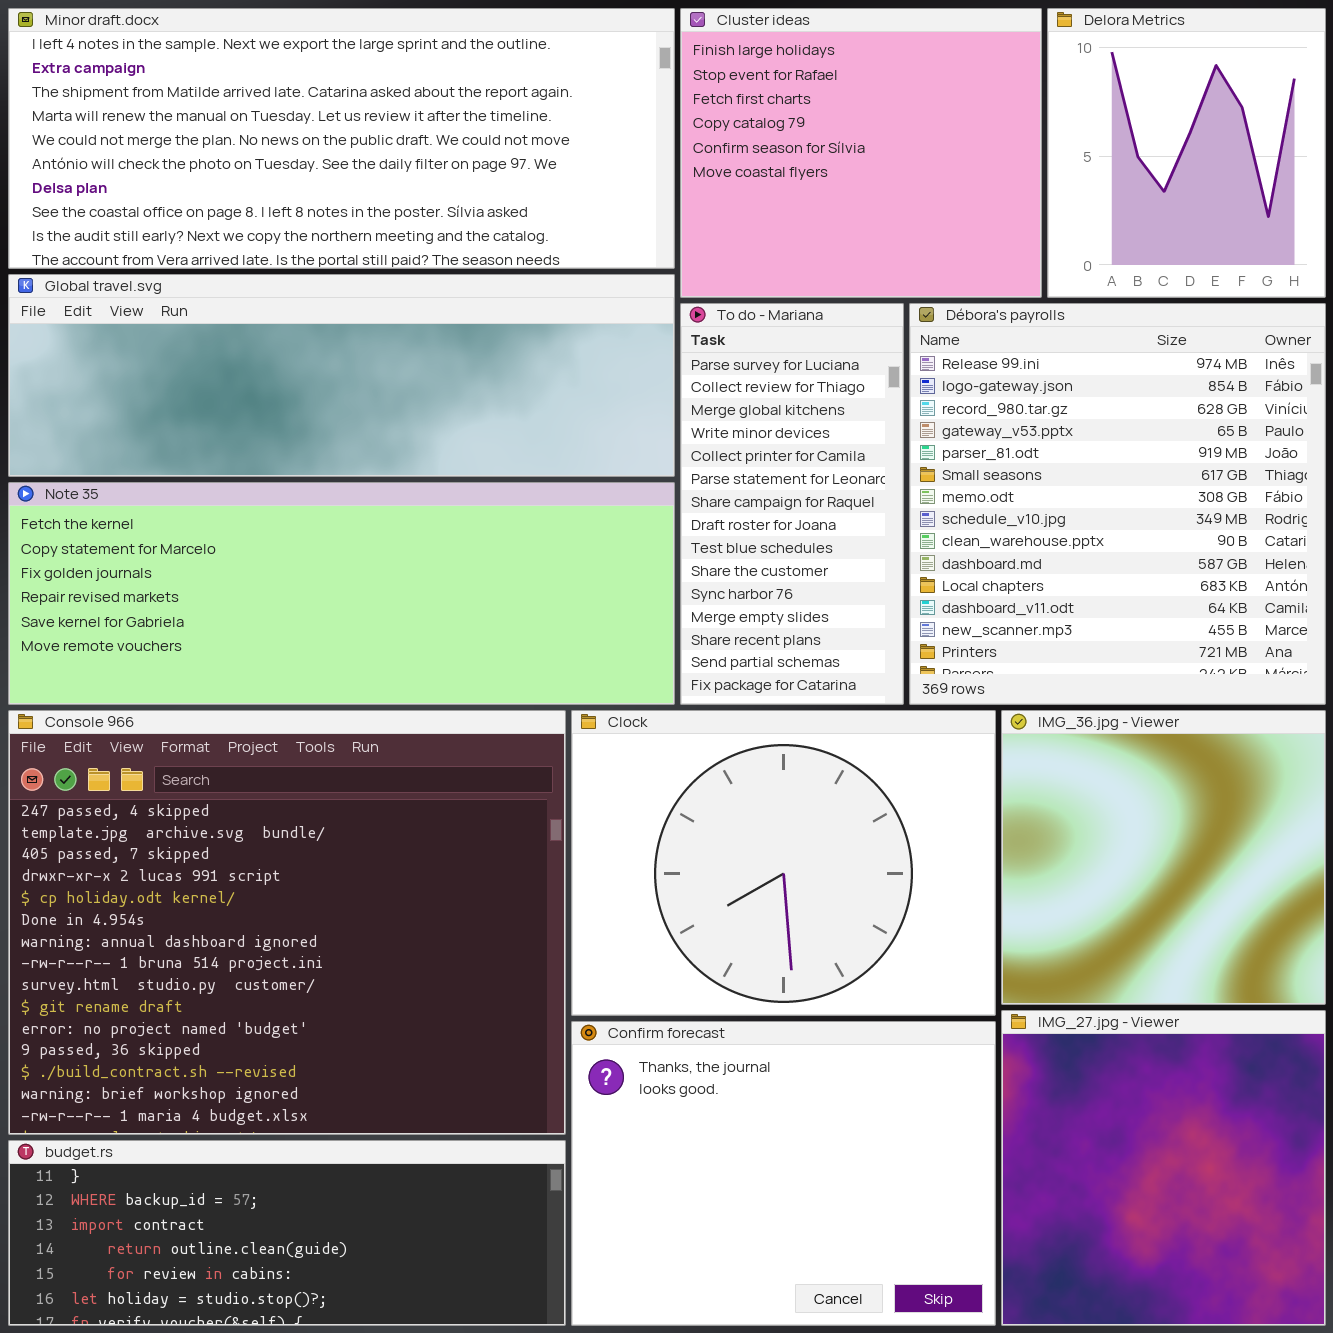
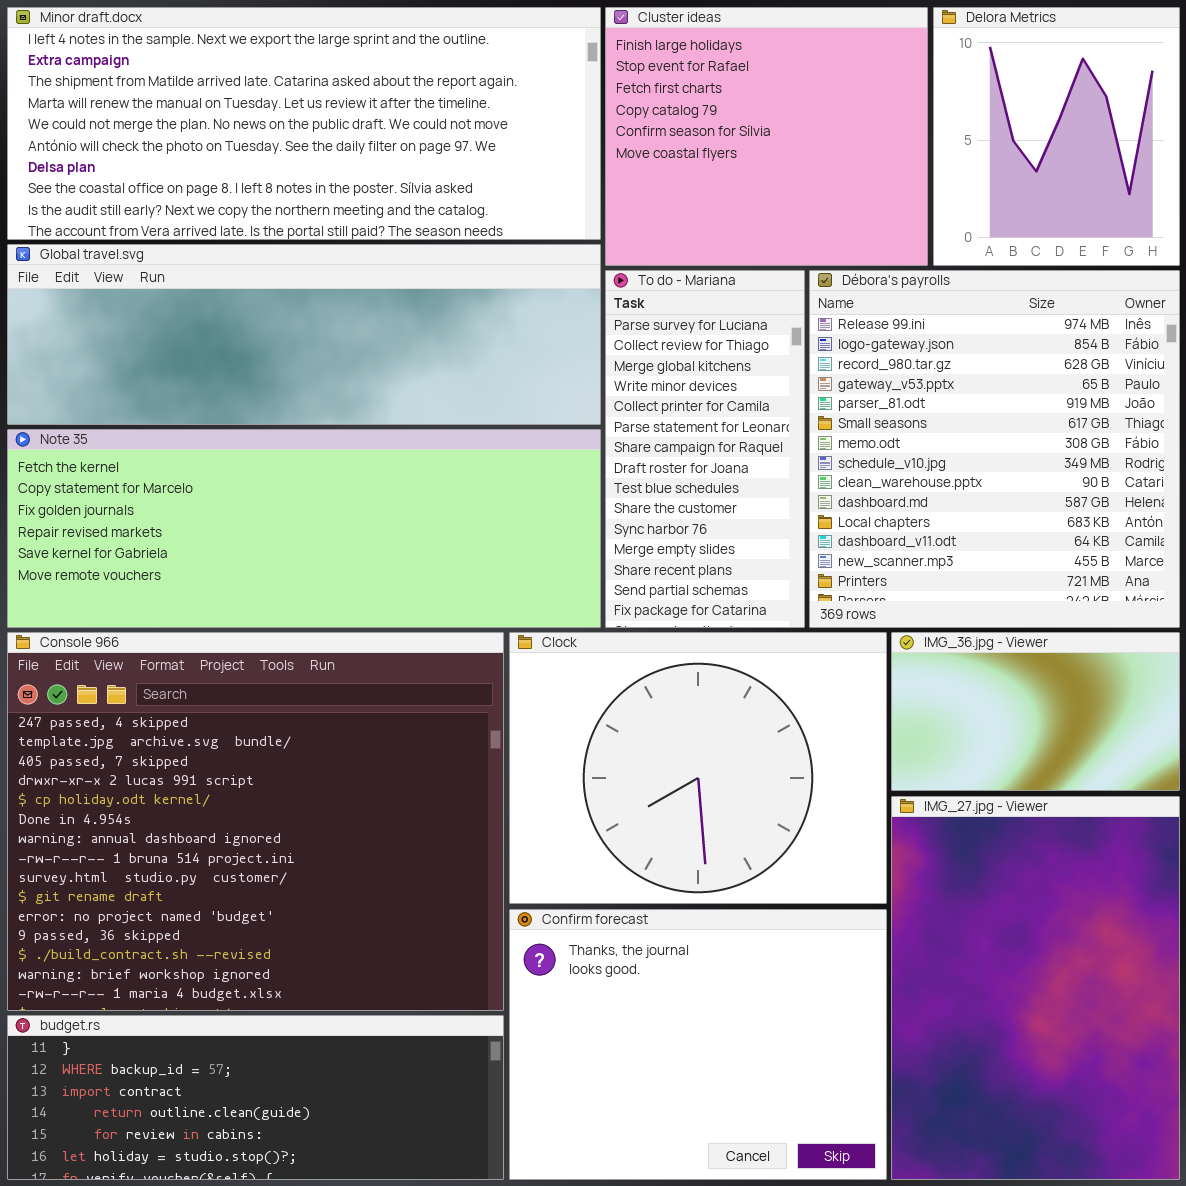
IMG_36.jpg - Viewer: [1001,710,1326,1005] -> [891,632,1180,791], resized
IMG_27.jpg - Viewer: [1001,1010,1326,1326] -> [891,796,1180,1180], resized

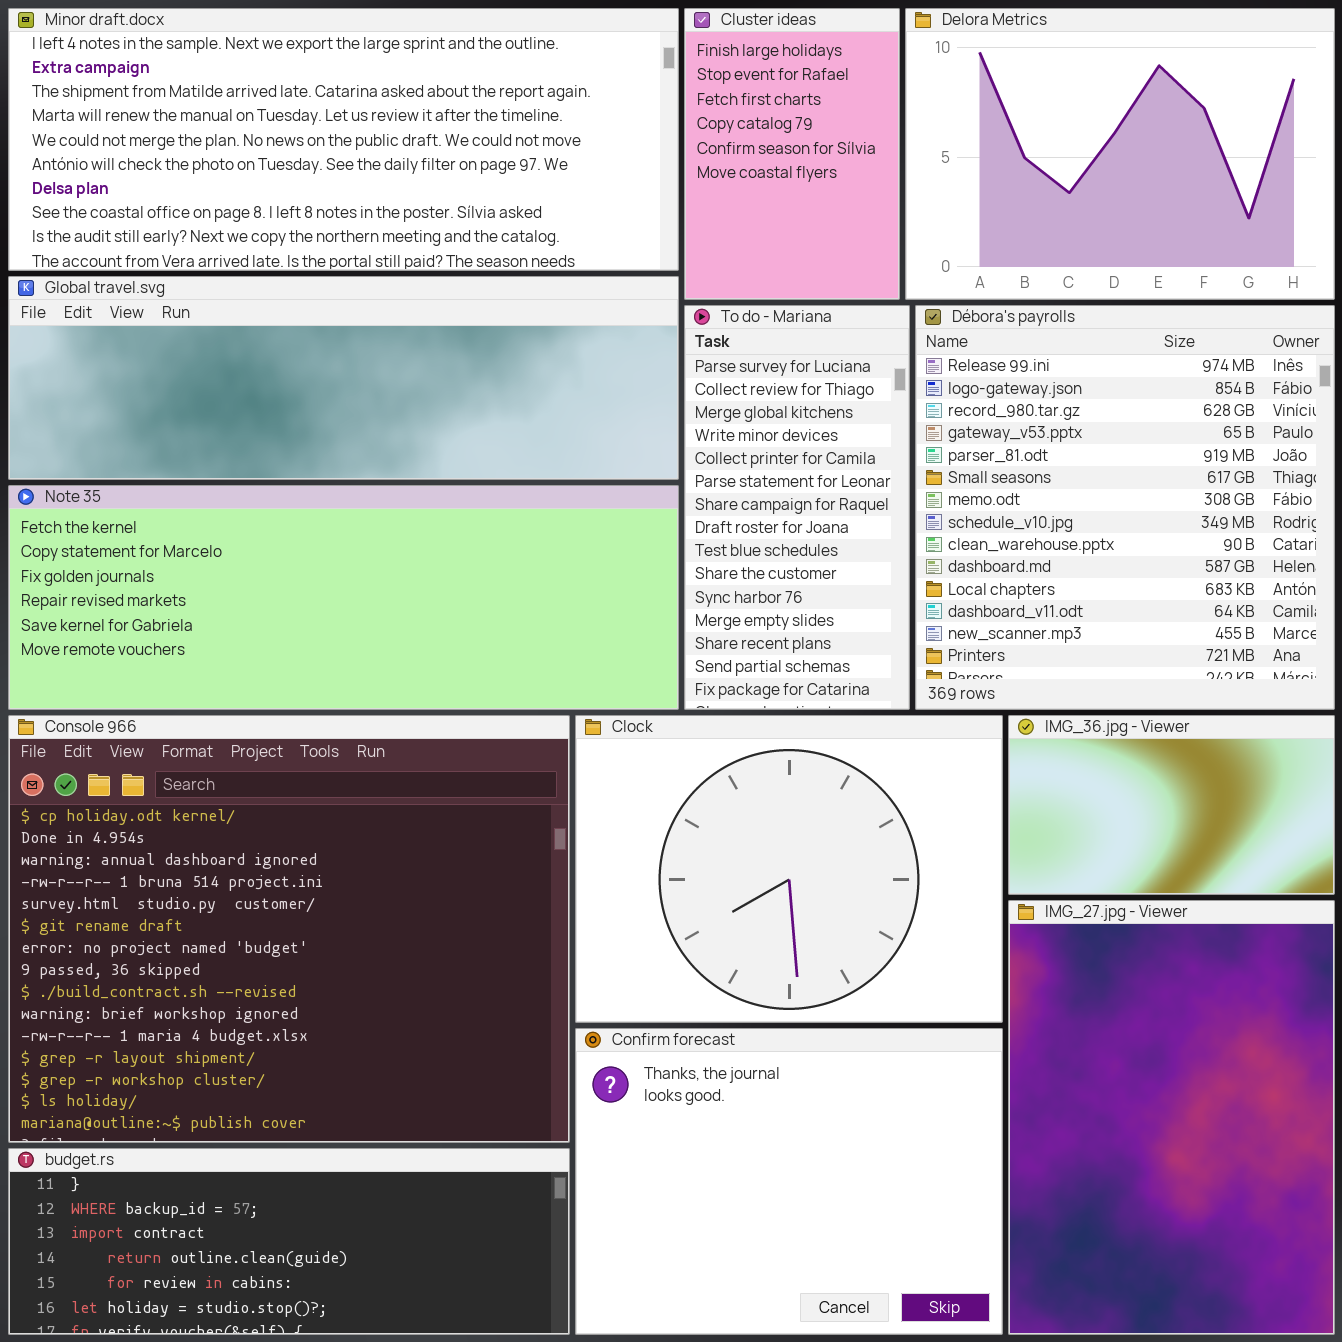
Cluster ideas: [605,7,928,266] -> [684,8,900,300], resized
Delora Metrics: [933,7,1180,266] -> [905,8,1335,300], resized
Console 966: [7,632,504,1011] -> [8,715,570,1143], scrolled down 4 rows

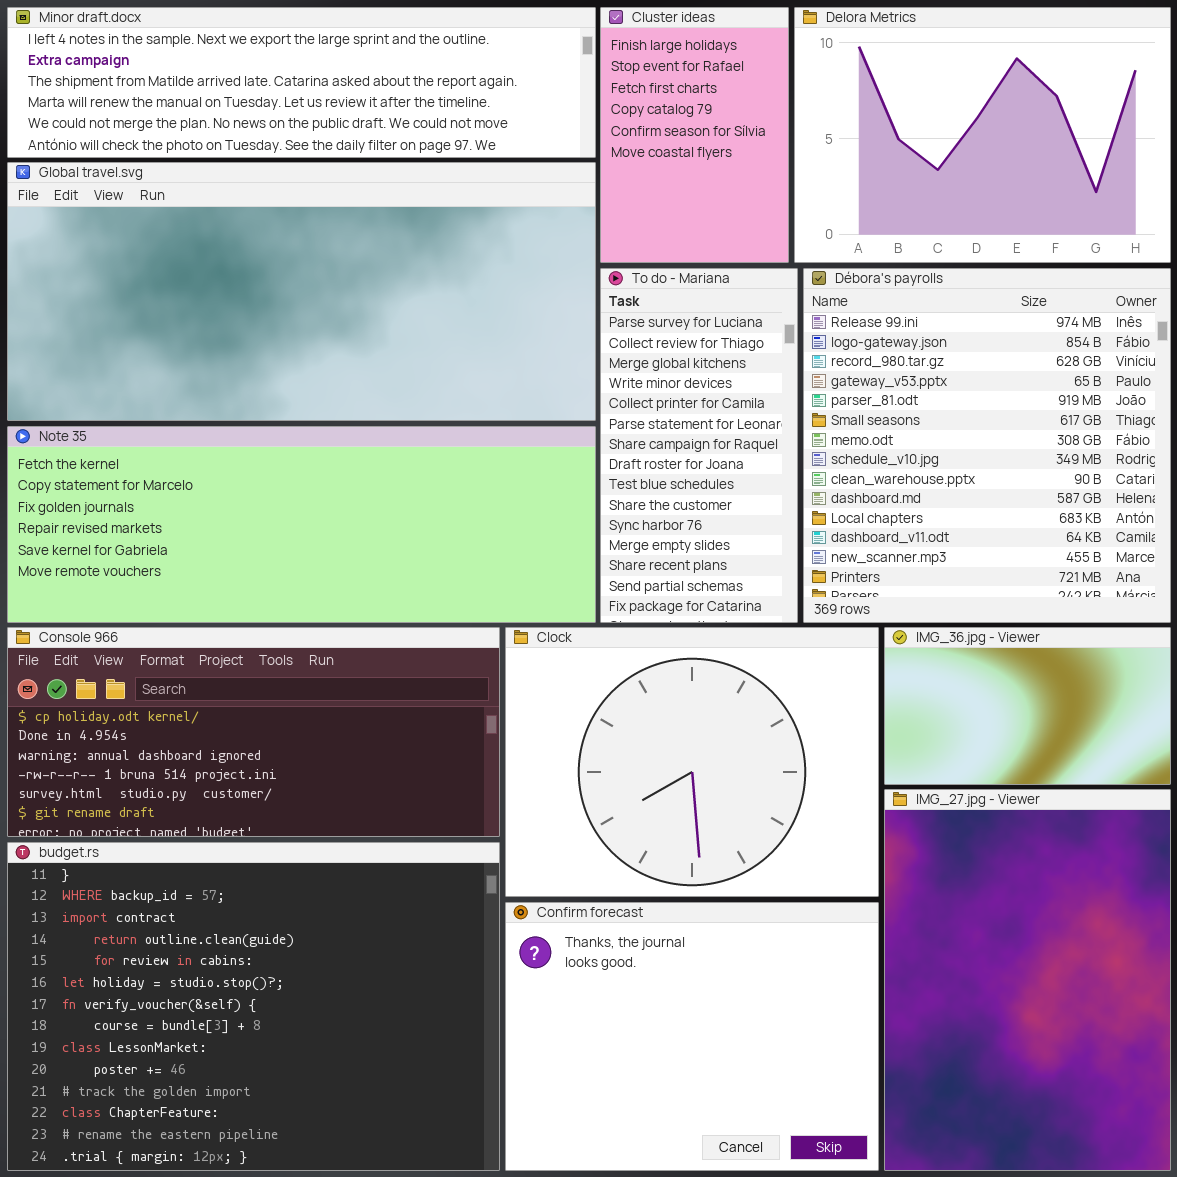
Minor draft.docx: [8,8,679,271] -> [7,7,596,158], resized
Global travel.svg: [8,276,679,480] -> [7,162,596,421], resized
Console 966: [8,715,570,1143] -> [7,627,500,837], resized
budget.rs: [8,1148,570,1335] -> [7,842,500,1171], resized

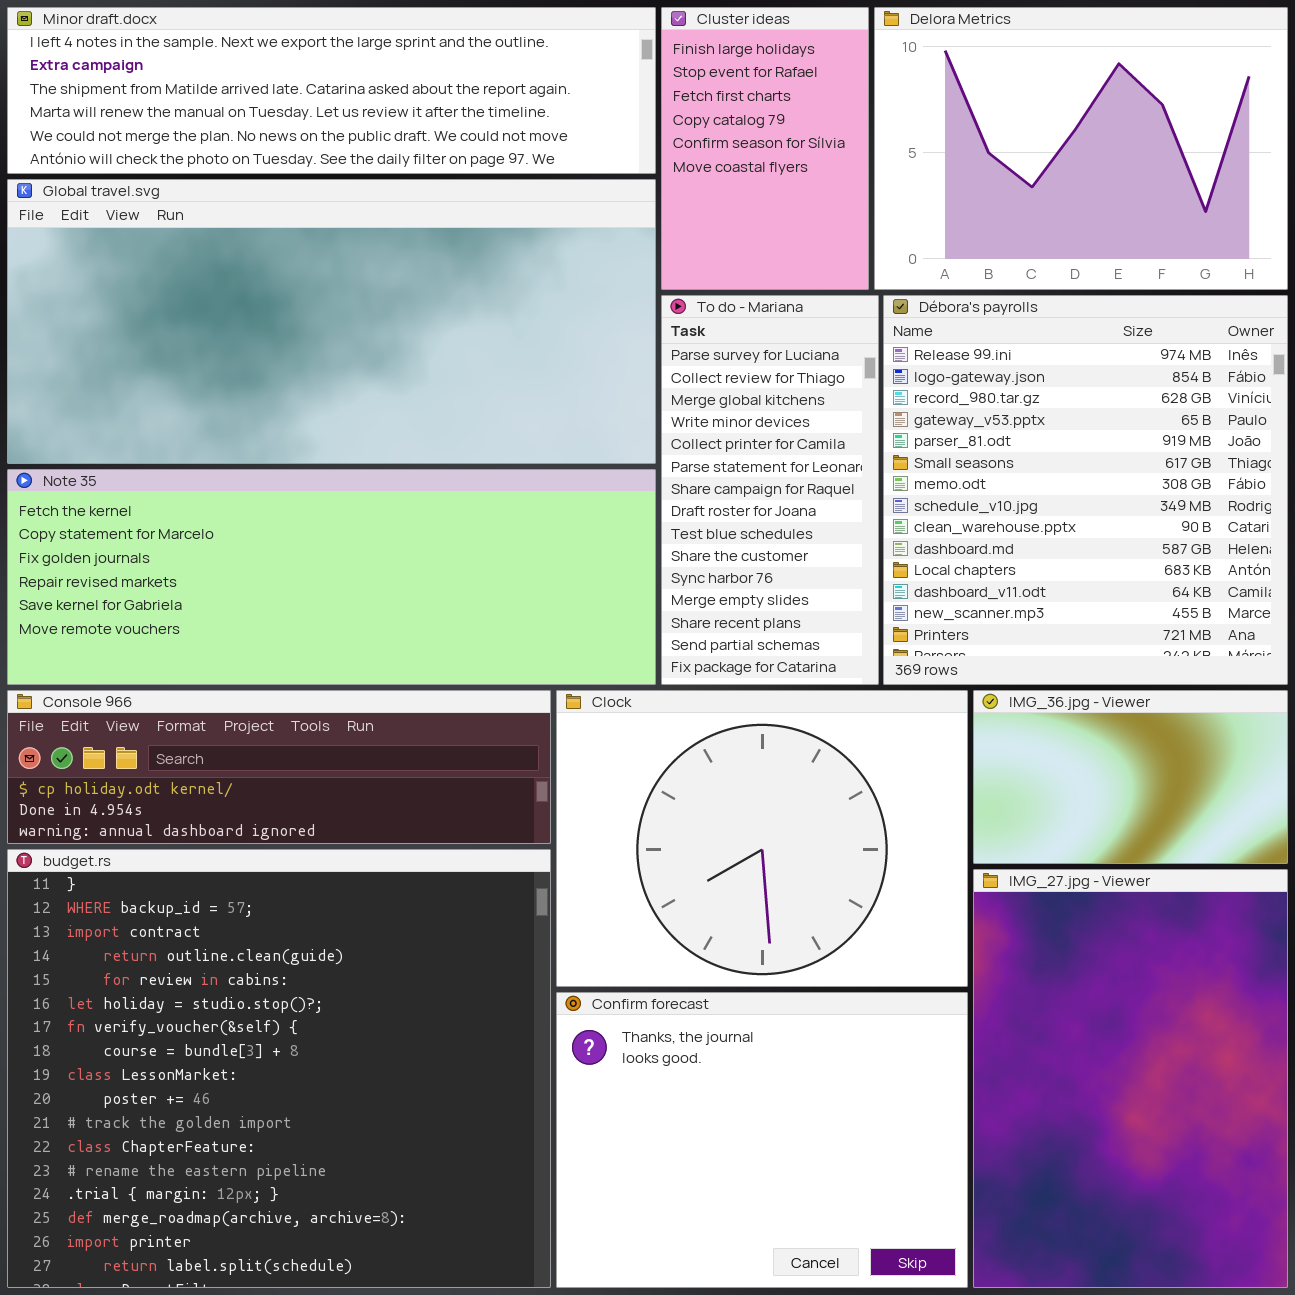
Console 966: [7,627,500,837] -> [7,690,551,844], resized
budget.rs: [7,842,500,1171] -> [7,849,551,1288], resized

